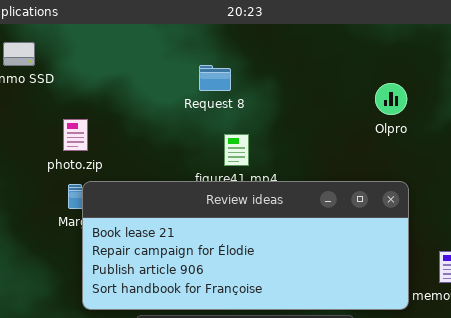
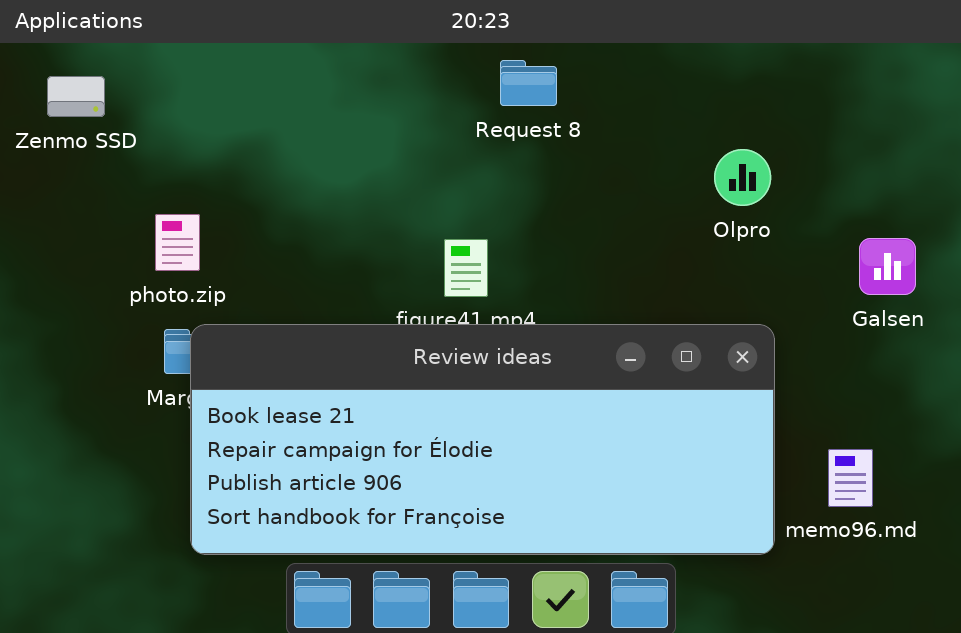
Request 8: [199,65,231,91] -> [500,60,557,106], moved

